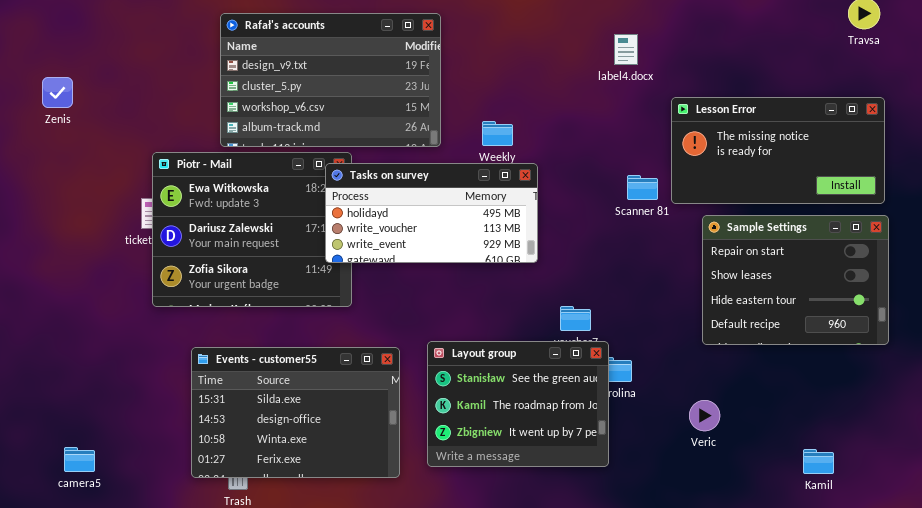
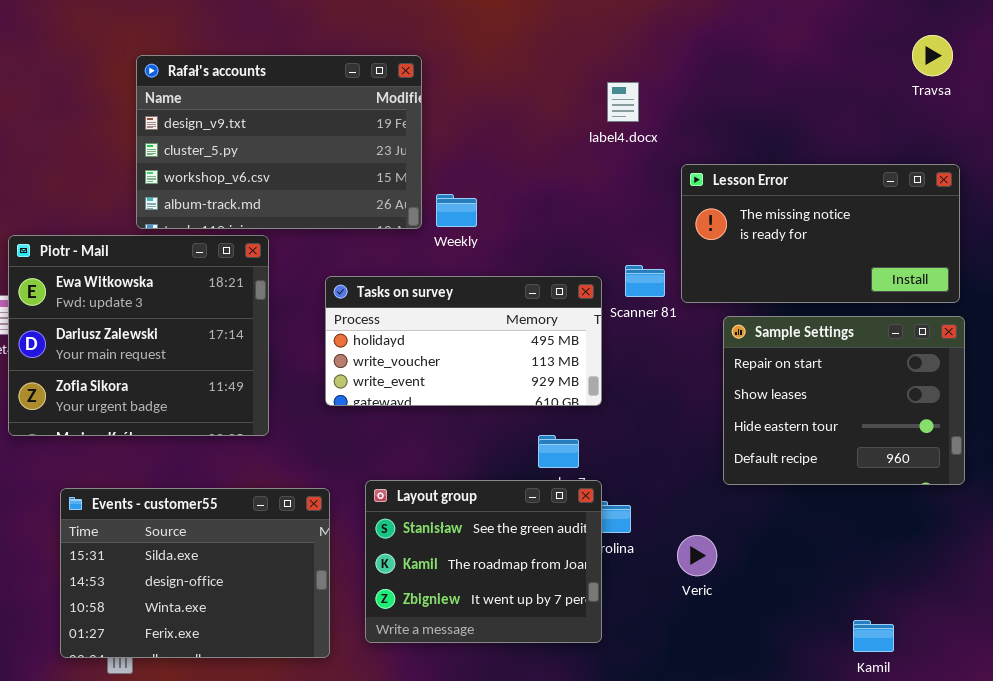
Rafał's accounts: [220,13,441,147] -> [136,55,422,229], moved
Tasks on survey: [325,163,538,263] -> [325,276,602,406], moved
Veric: [689,400,720,431] -> [677,535,717,576], moved

